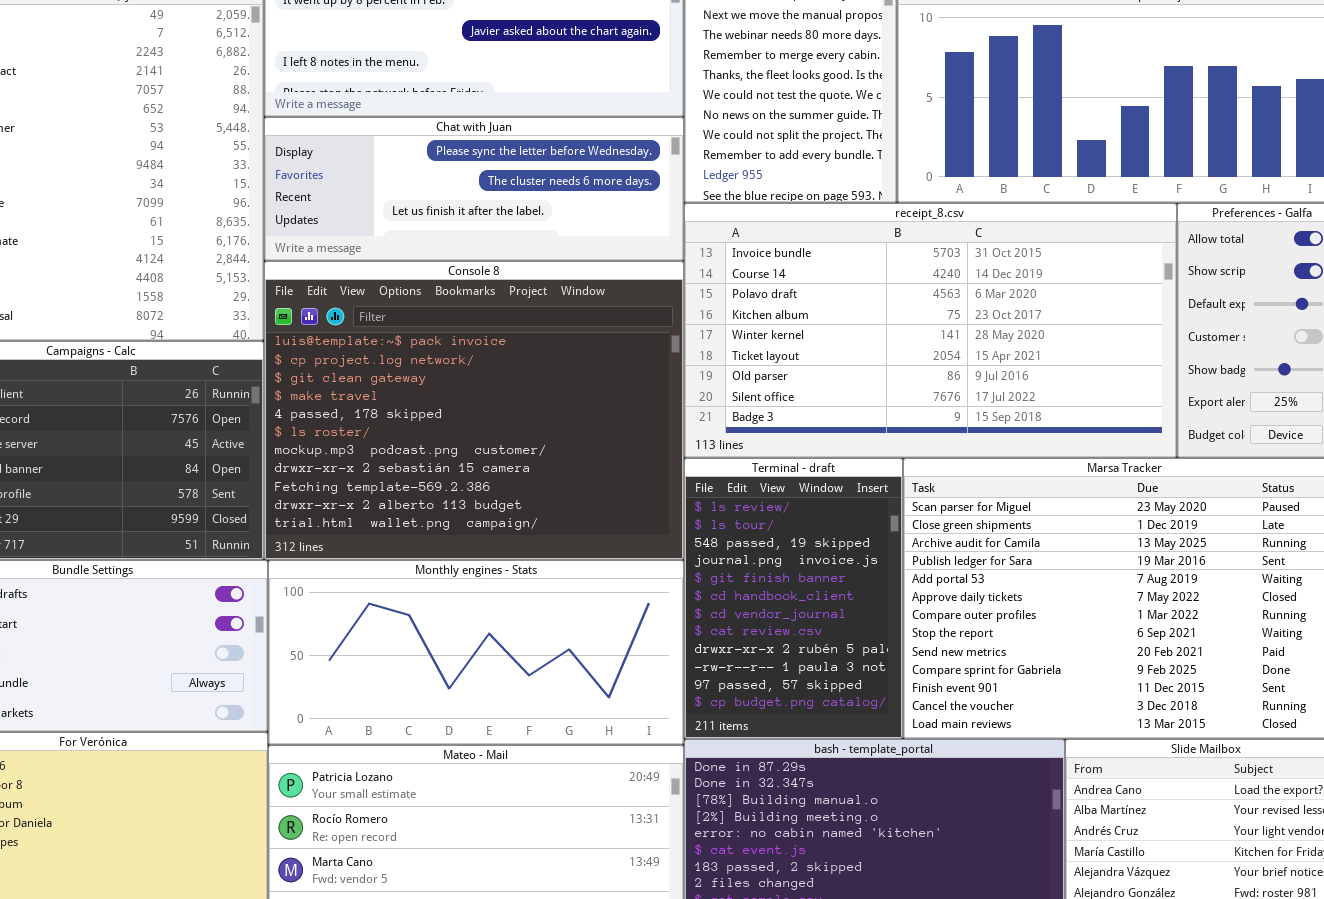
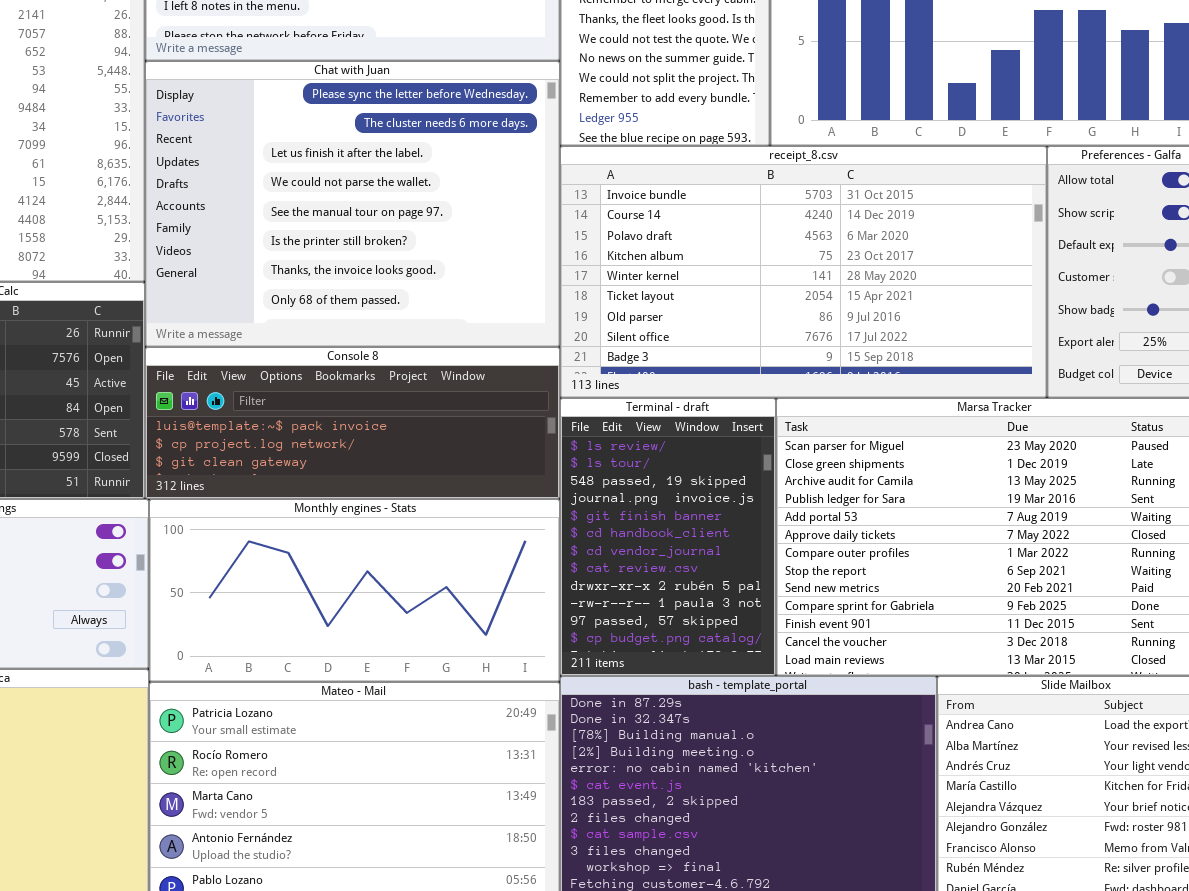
Chat with Juan: [264,117,684,261] -> [145,61,560,347], resized
Console 8: [264,261,684,560] -> [145,347,560,499], resized

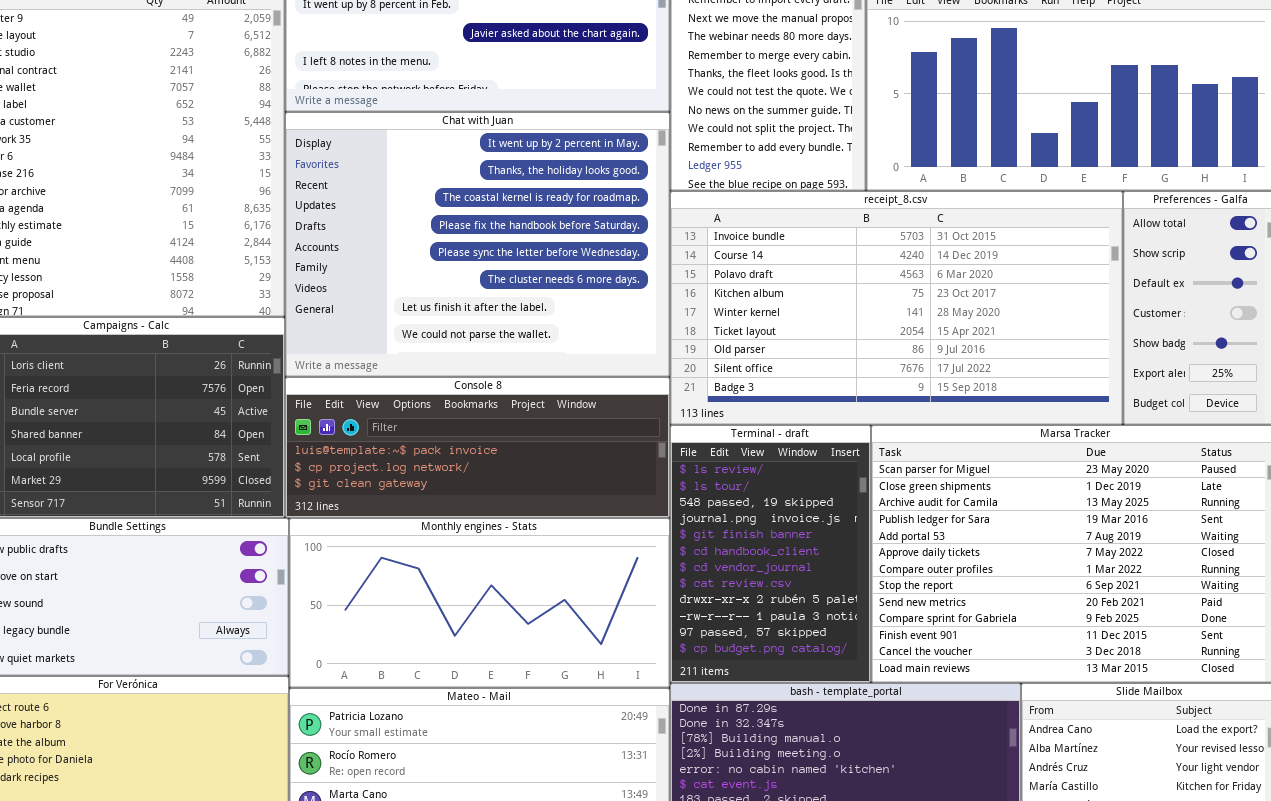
Chat with Juan: [145,61,560,347] -> [285,112,670,377], scrolled up 4 rows

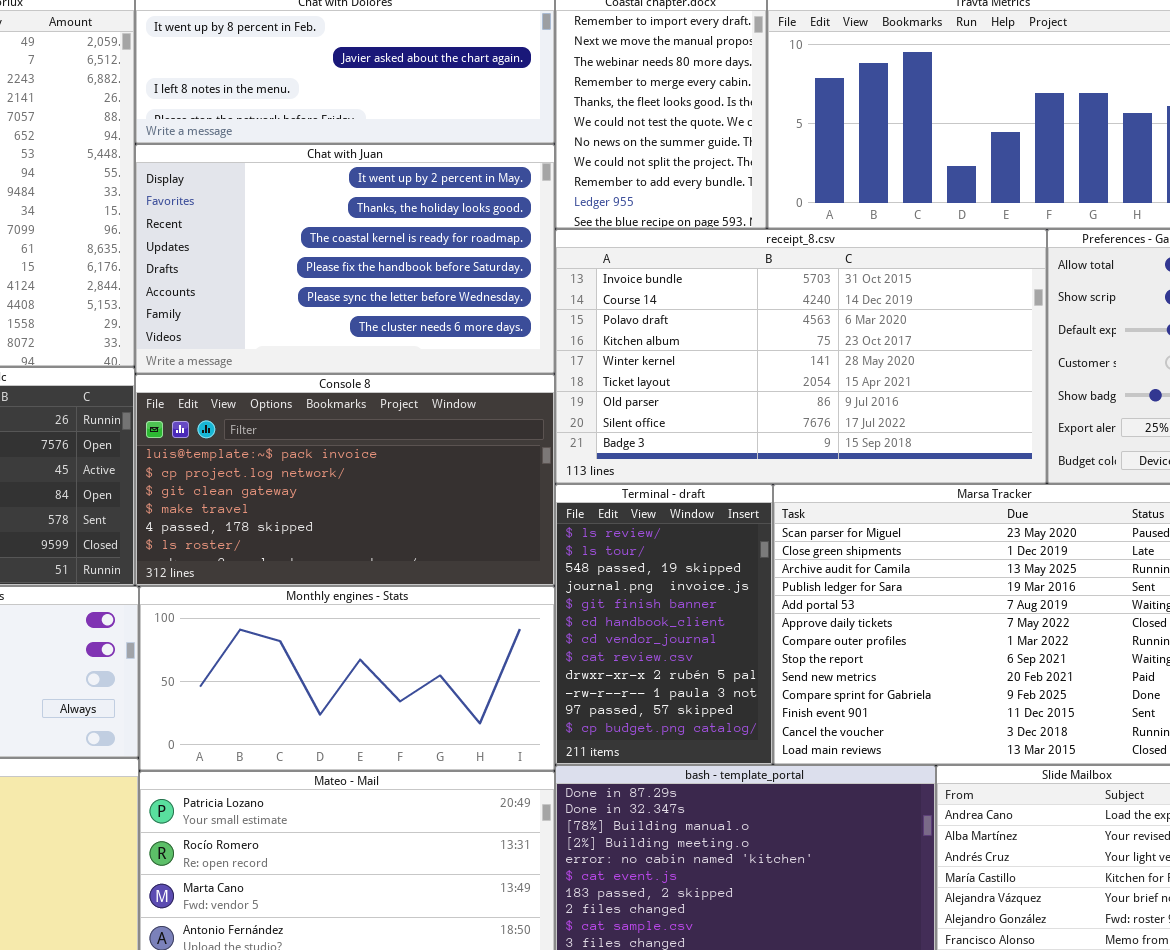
Chat with Juan: [285,112,670,377] -> [135,144,555,374], resized
Console 8: [285,377,670,518] -> [135,374,555,586], resized

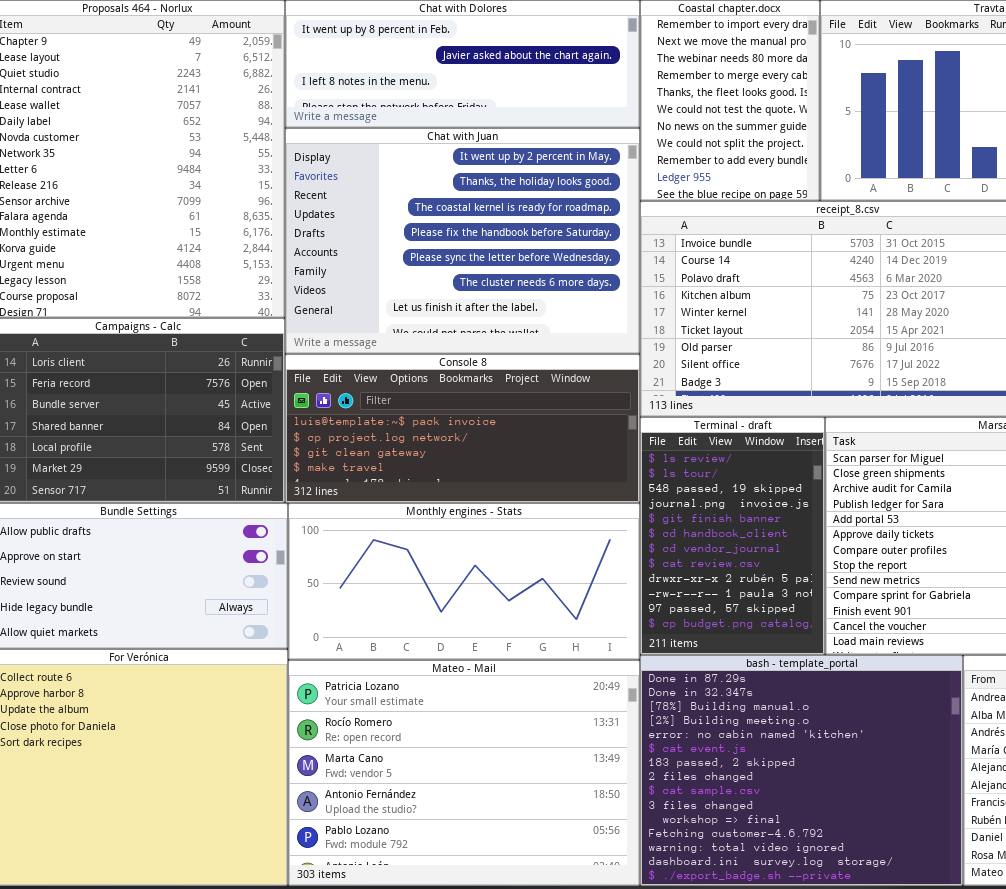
Chat with Juan: [135,144,555,374] -> [285,128,640,354], resized
Console 8: [135,374,555,586] -> [285,354,640,503], resized

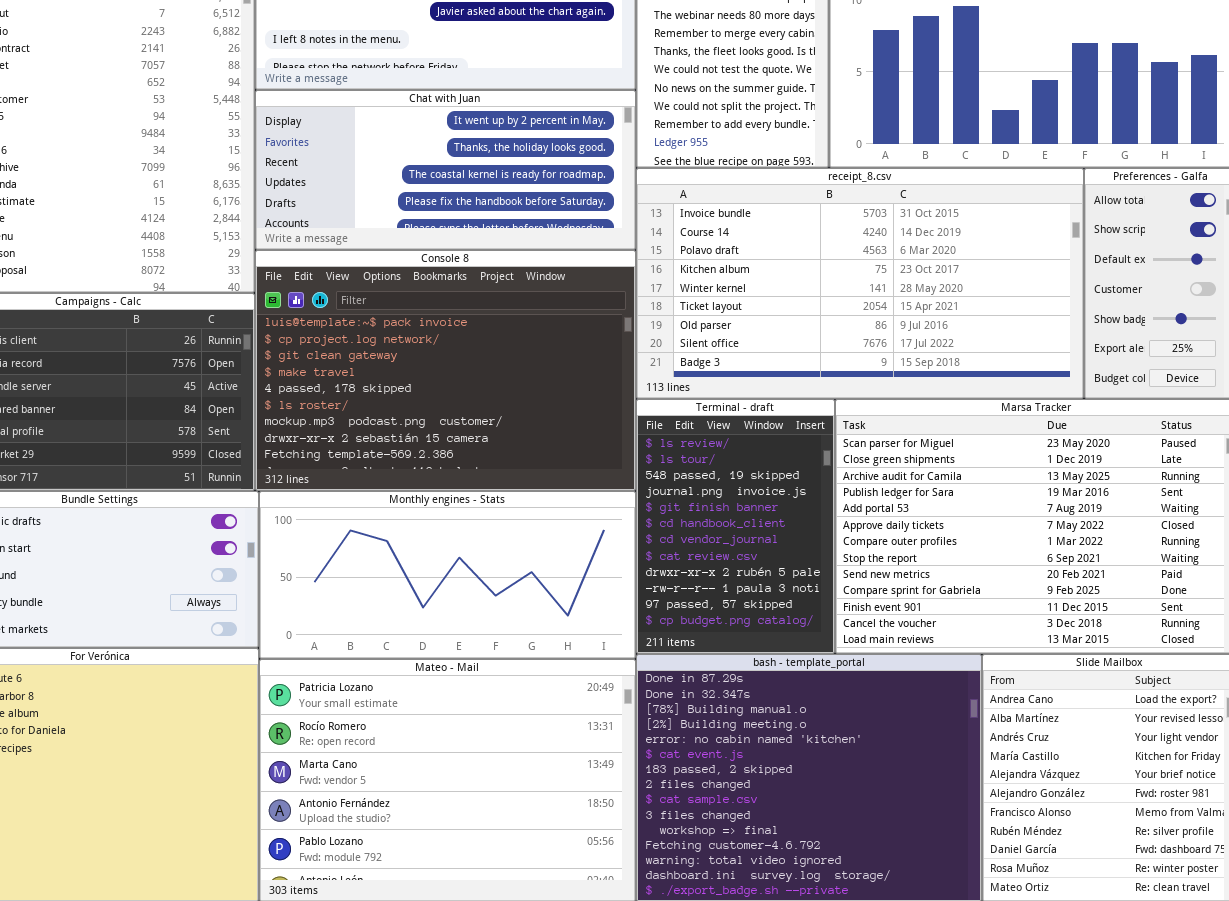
Chat with Juan: [285,128,640,354] -> [255,90,636,250], resized
Console 8: [285,354,640,503] -> [255,250,636,491], resized

